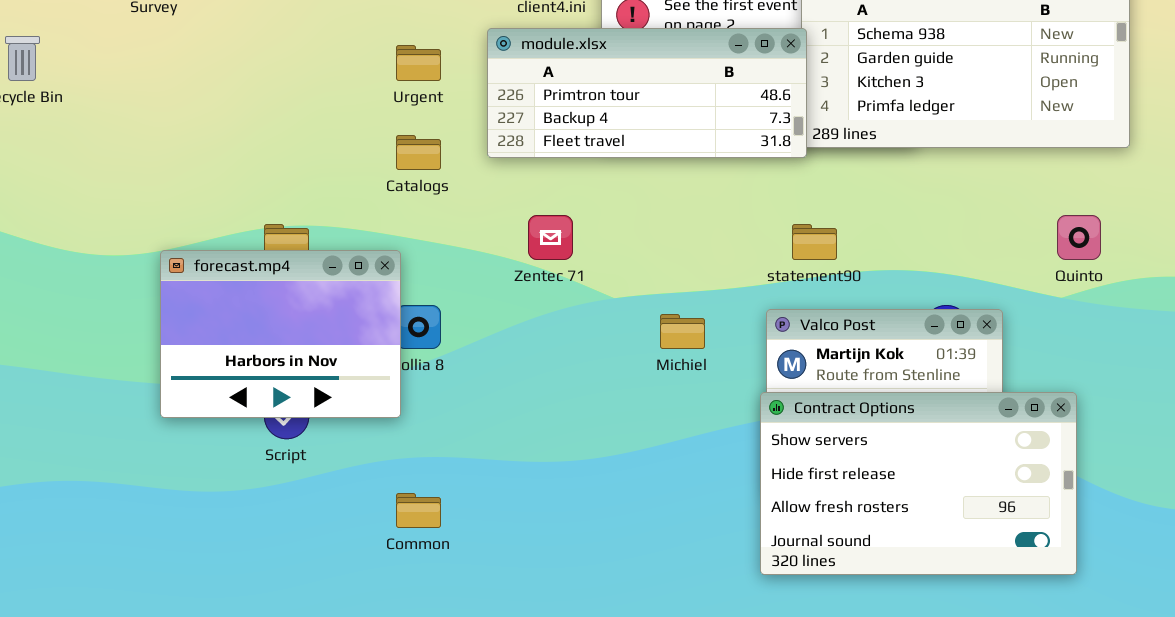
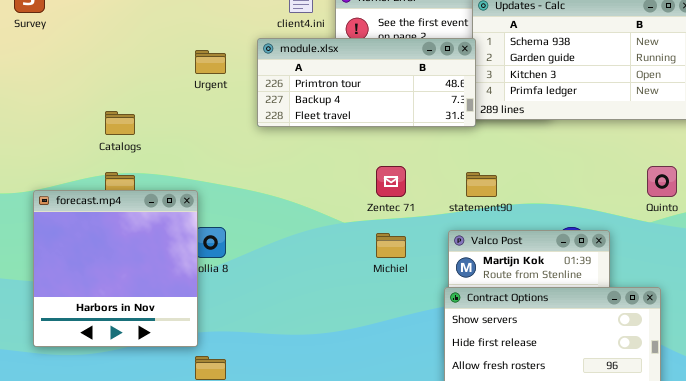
Catalogs: [396,135,441,170] -> [105,111,135,135], moved
Zentec 71: [528,215,573,260] -> [376,166,406,197], moved
forecast.mp4: [160,250,401,418] -> [33,190,198,347], resized

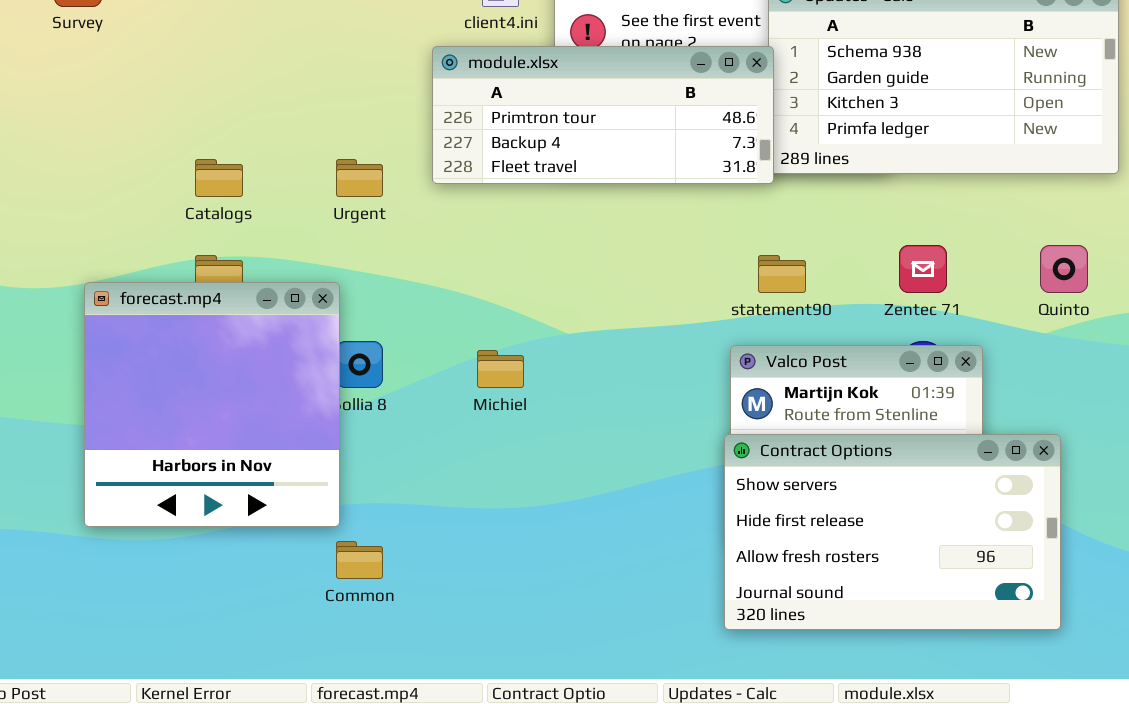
Urgent: [195,50,226,74] -> [336,159,383,197], moved
Zentec 71: [376,166,406,197] -> [899,245,947,293], moved
Michiel: [376,233,406,258] -> [477,350,524,388], moved

